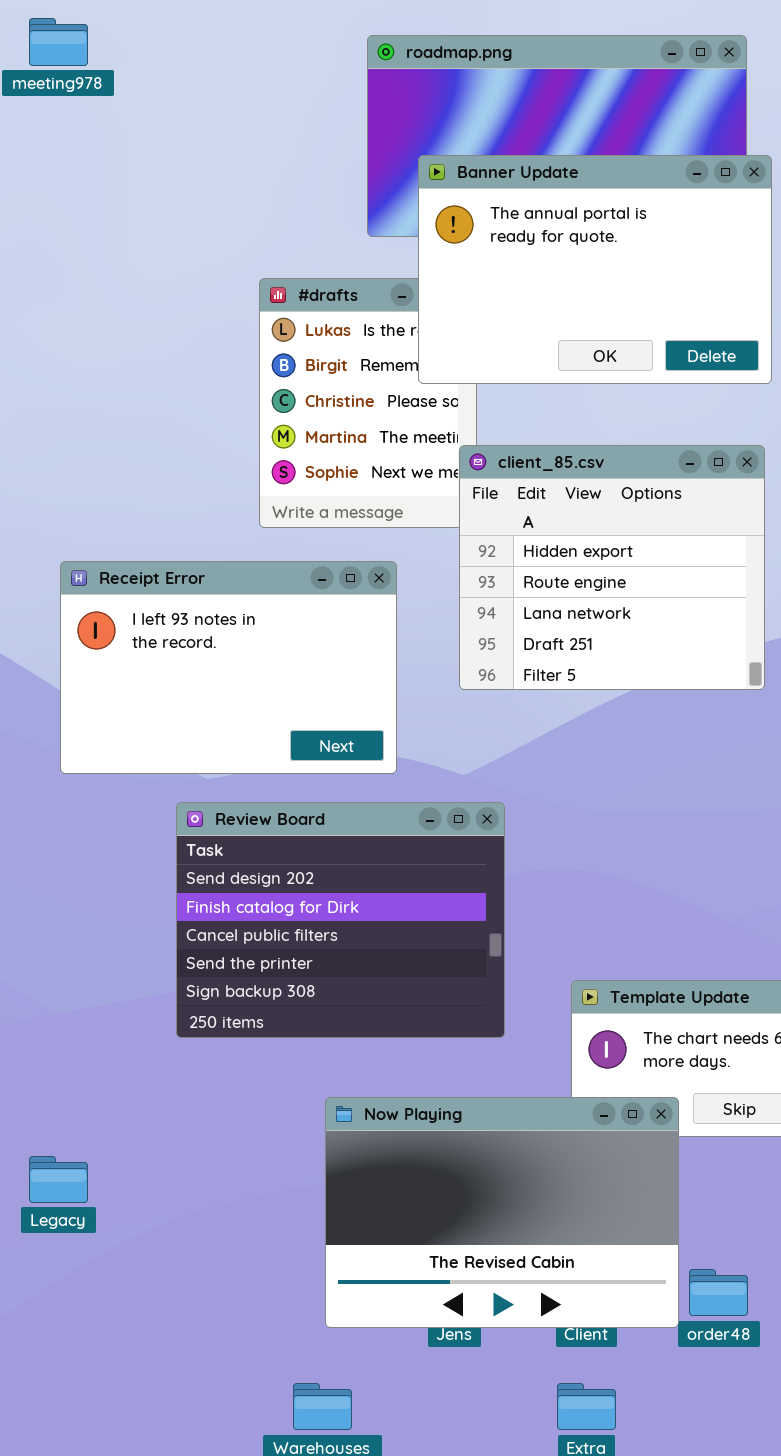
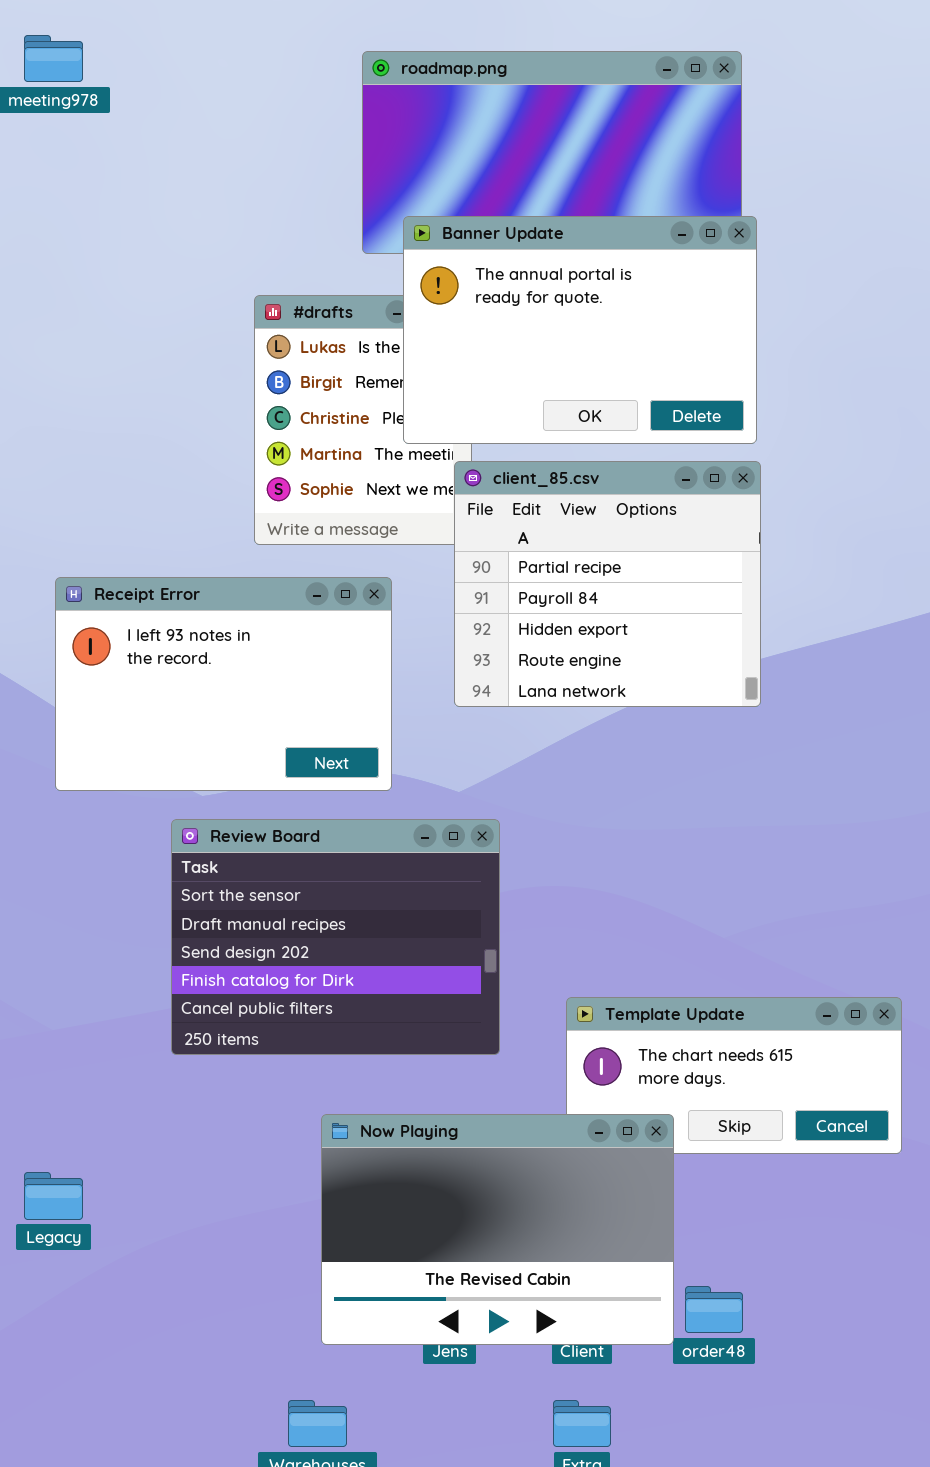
Banner Update: [418,155,772,384] -> [403,216,757,444], moved
client_85.csv: [459,445,765,690] -> [454,461,761,707], scrolled up 2 rows
Review Board: [176,802,505,1038] -> [171,819,500,1055], scrolled up 2 rows

